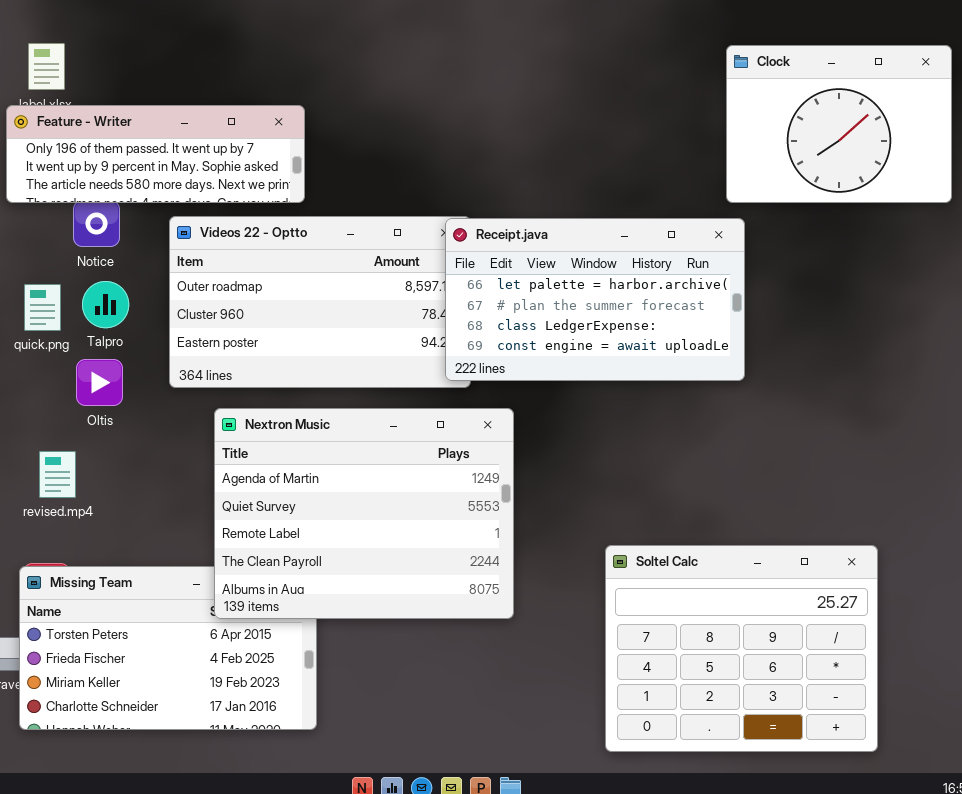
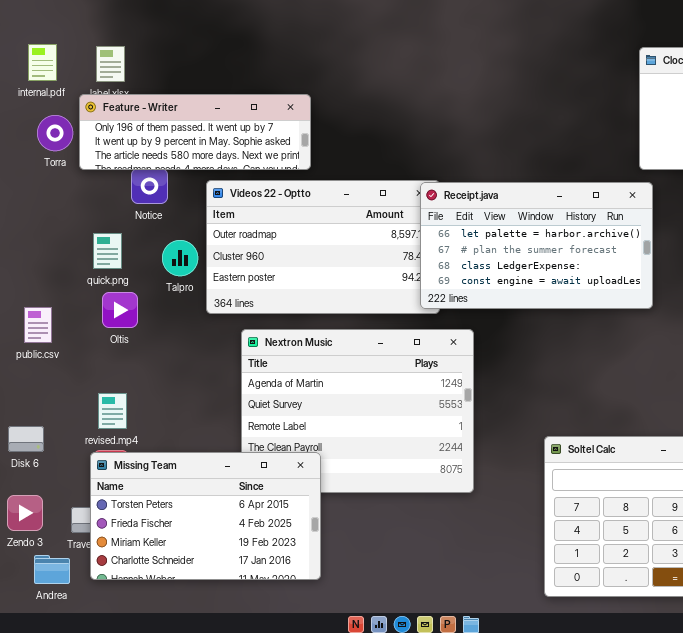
Talpro: [82,281,129,328] -> [162,240,198,276], moved
Oltis: [76,359,123,406] -> [102,292,138,328], moved
revised.mp4: [39,451,76,498] -> [98,393,127,429], moved
Missing Team: [19,566,317,730] -> [90,452,321,580], raised

